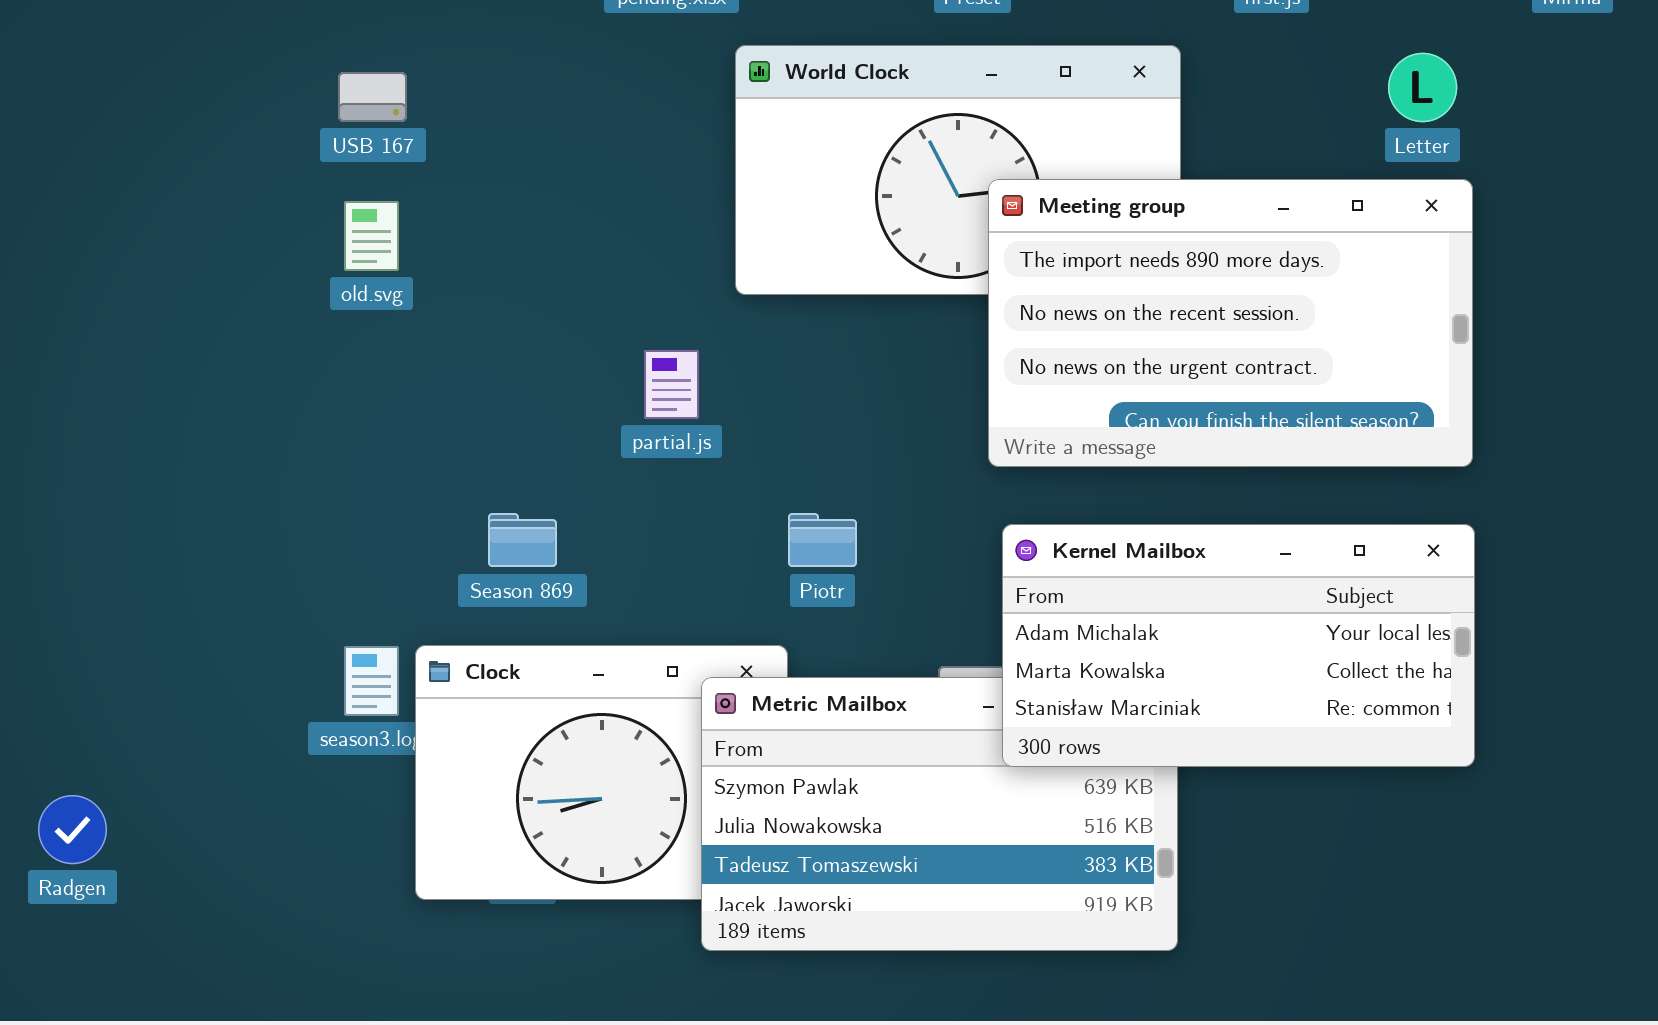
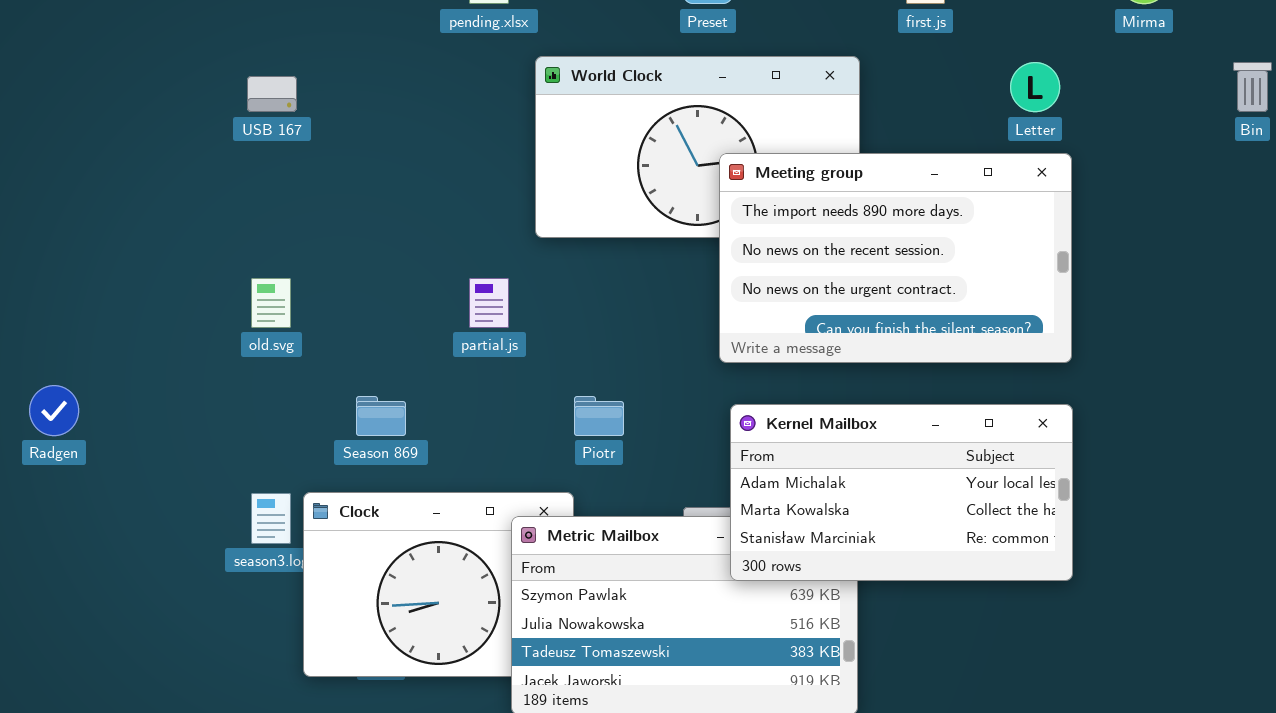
old.svg: [344,201,399,271] -> [251,278,291,328], moved
Radgen: [38,795,107,864] -> [29,385,79,436], moved

